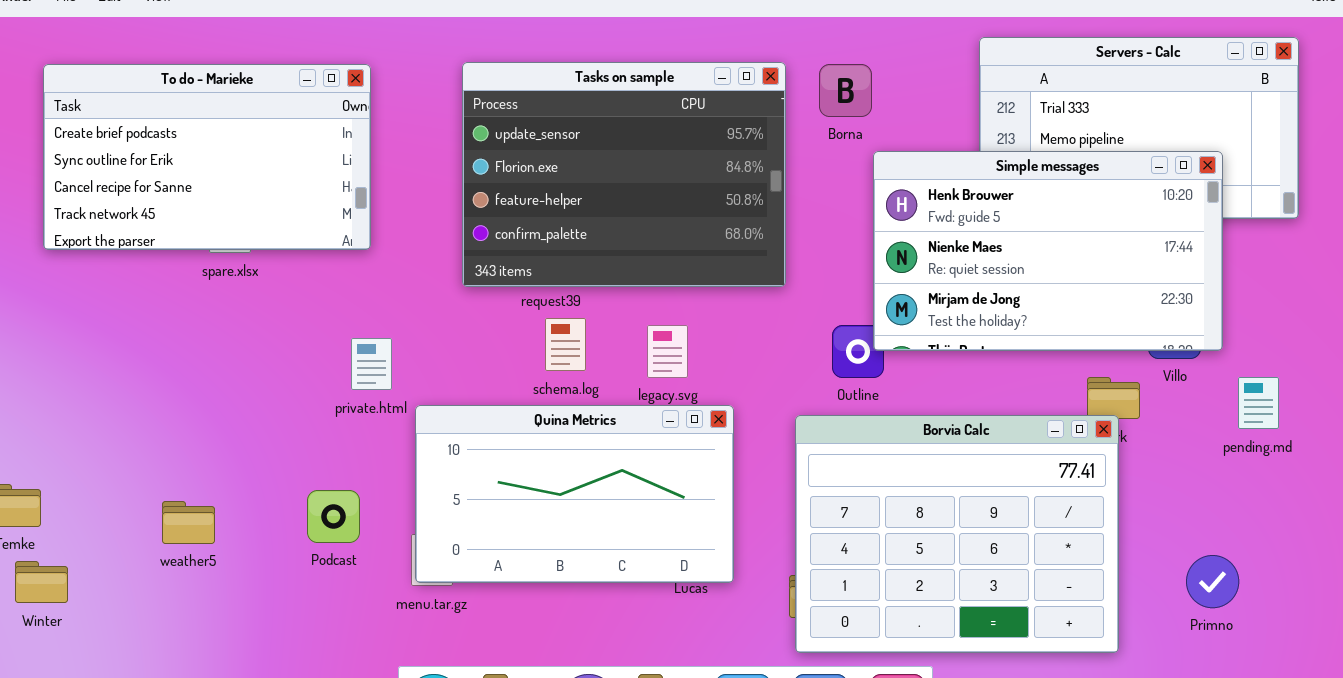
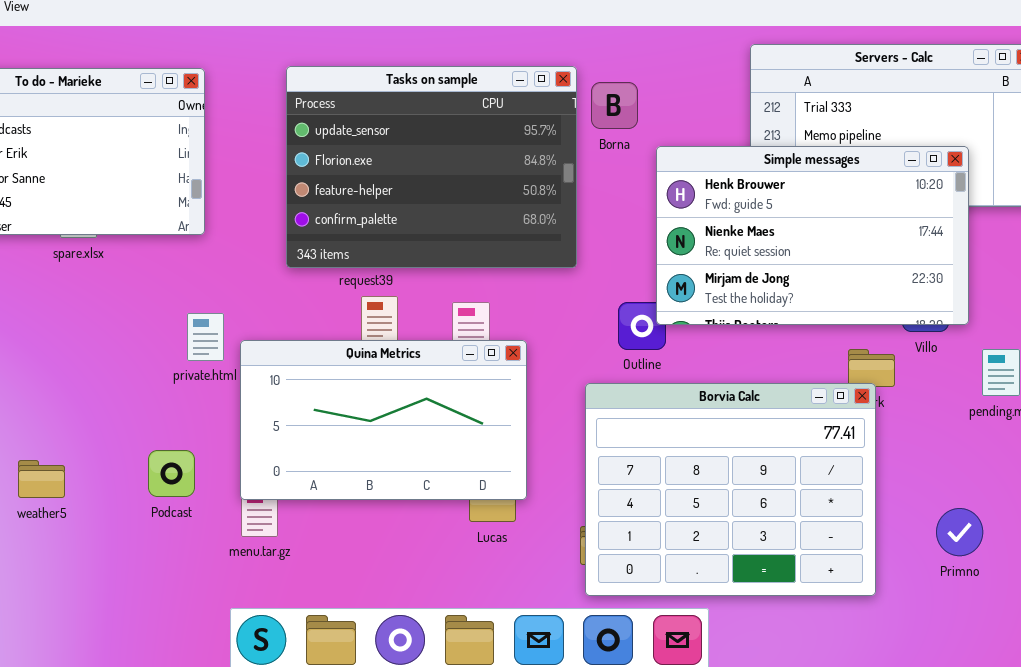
Borna: [819,64,872,117] -> [591,82,638,129], moved
Quina Metrics: [415,405,734,583] -> [240,340,527,500], moved

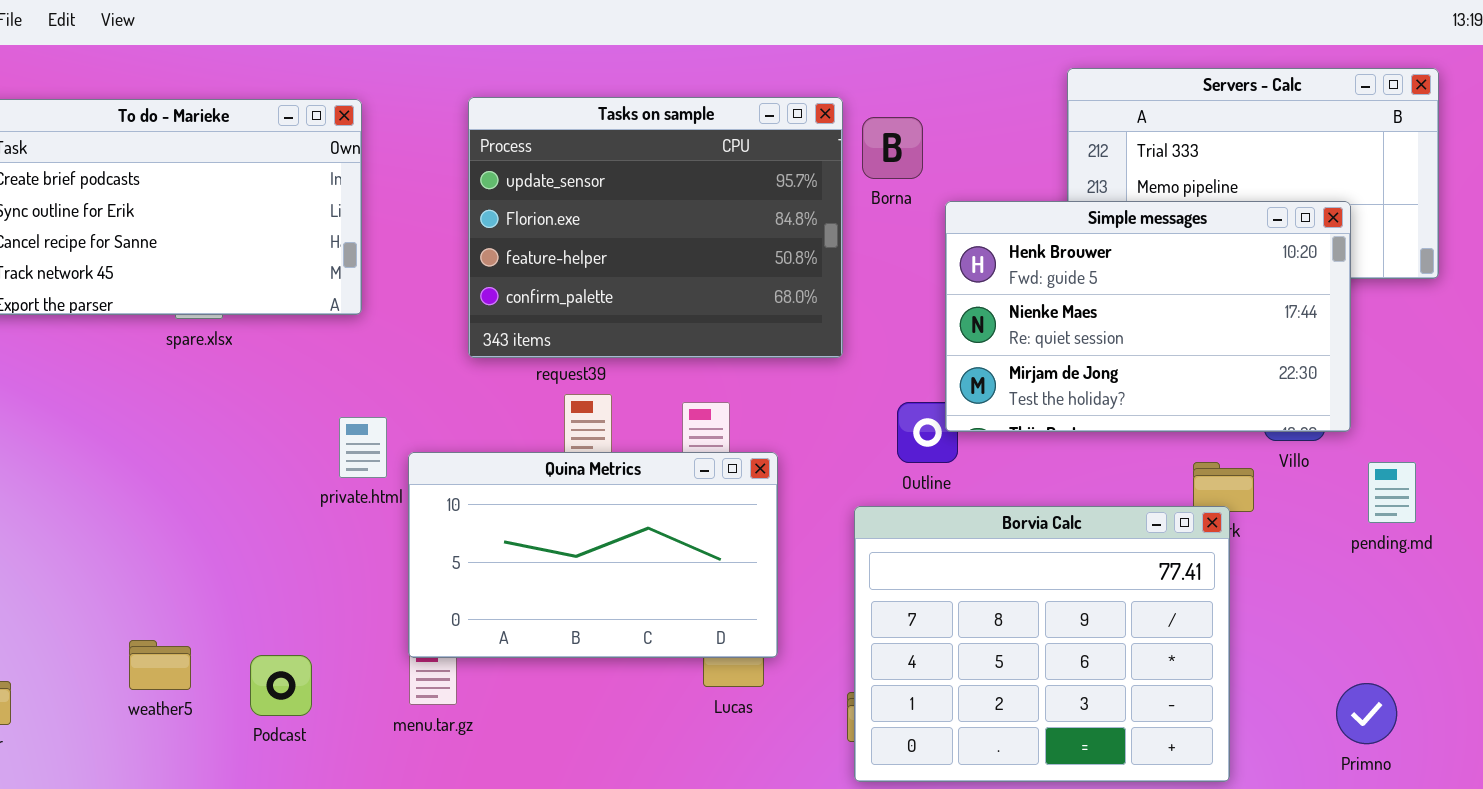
Podcast: [148,450,195,497] -> [250,655,312,716], moved
weather5: [18,460,65,498] -> [129,640,191,690], moved
Primno: [936,508,983,556] -> [1336,683,1397,744], moved

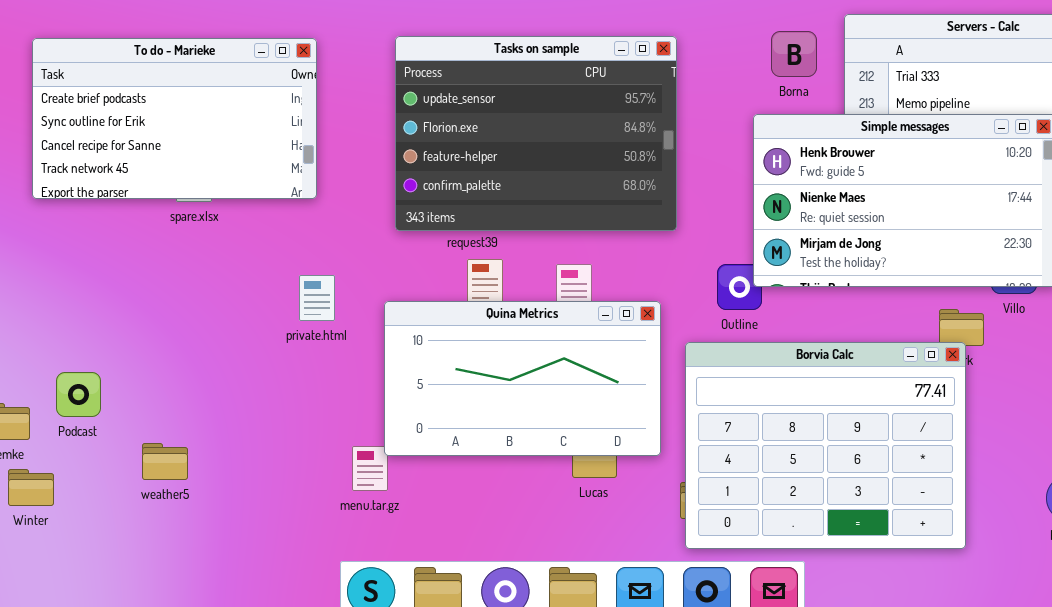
Borna: [862,117,923,179] -> [771,31,817,77], moved
Quina Metrics: [408,452,778,658] -> [384,301,661,456], moved
Podcast: [250,655,312,716] -> [56,372,101,417], moved

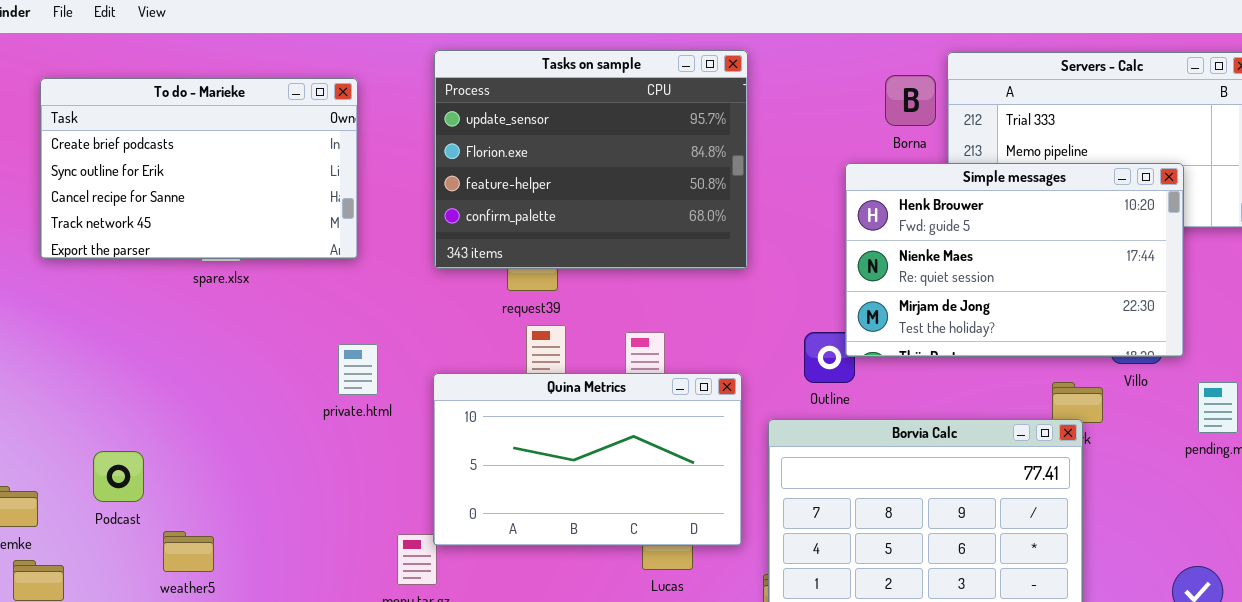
Borna: [771,31,817,77] -> [885,75,936,126], moved
Tasks on sample: [395,36,677,231] -> [434,50,748,269], moved
Podcast: [56,372,101,417] -> [93,451,144,502], moved

